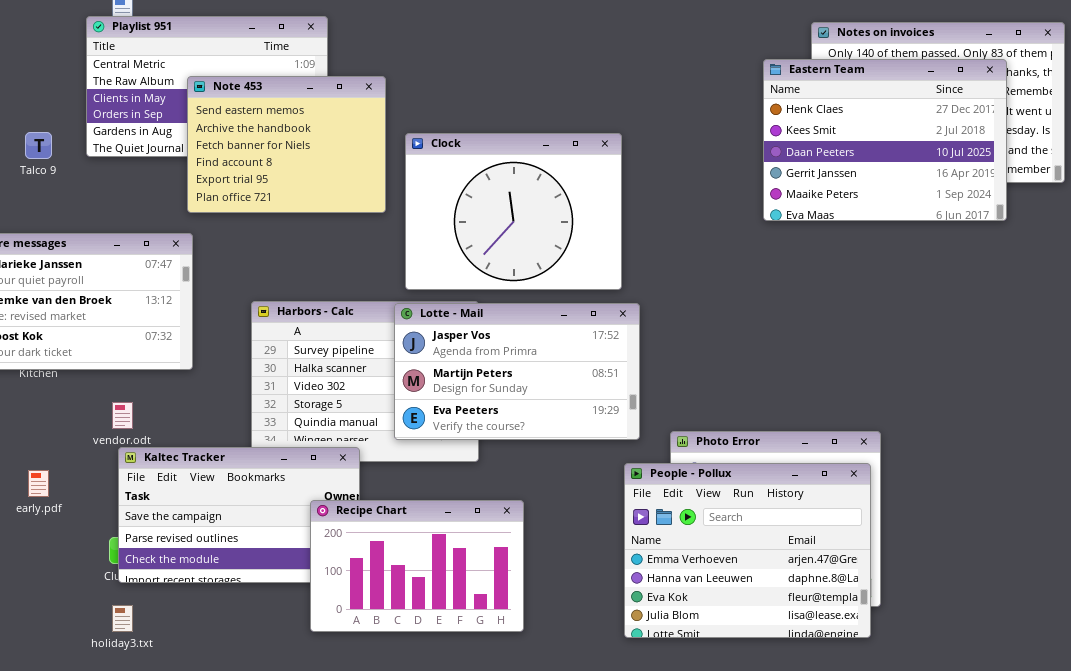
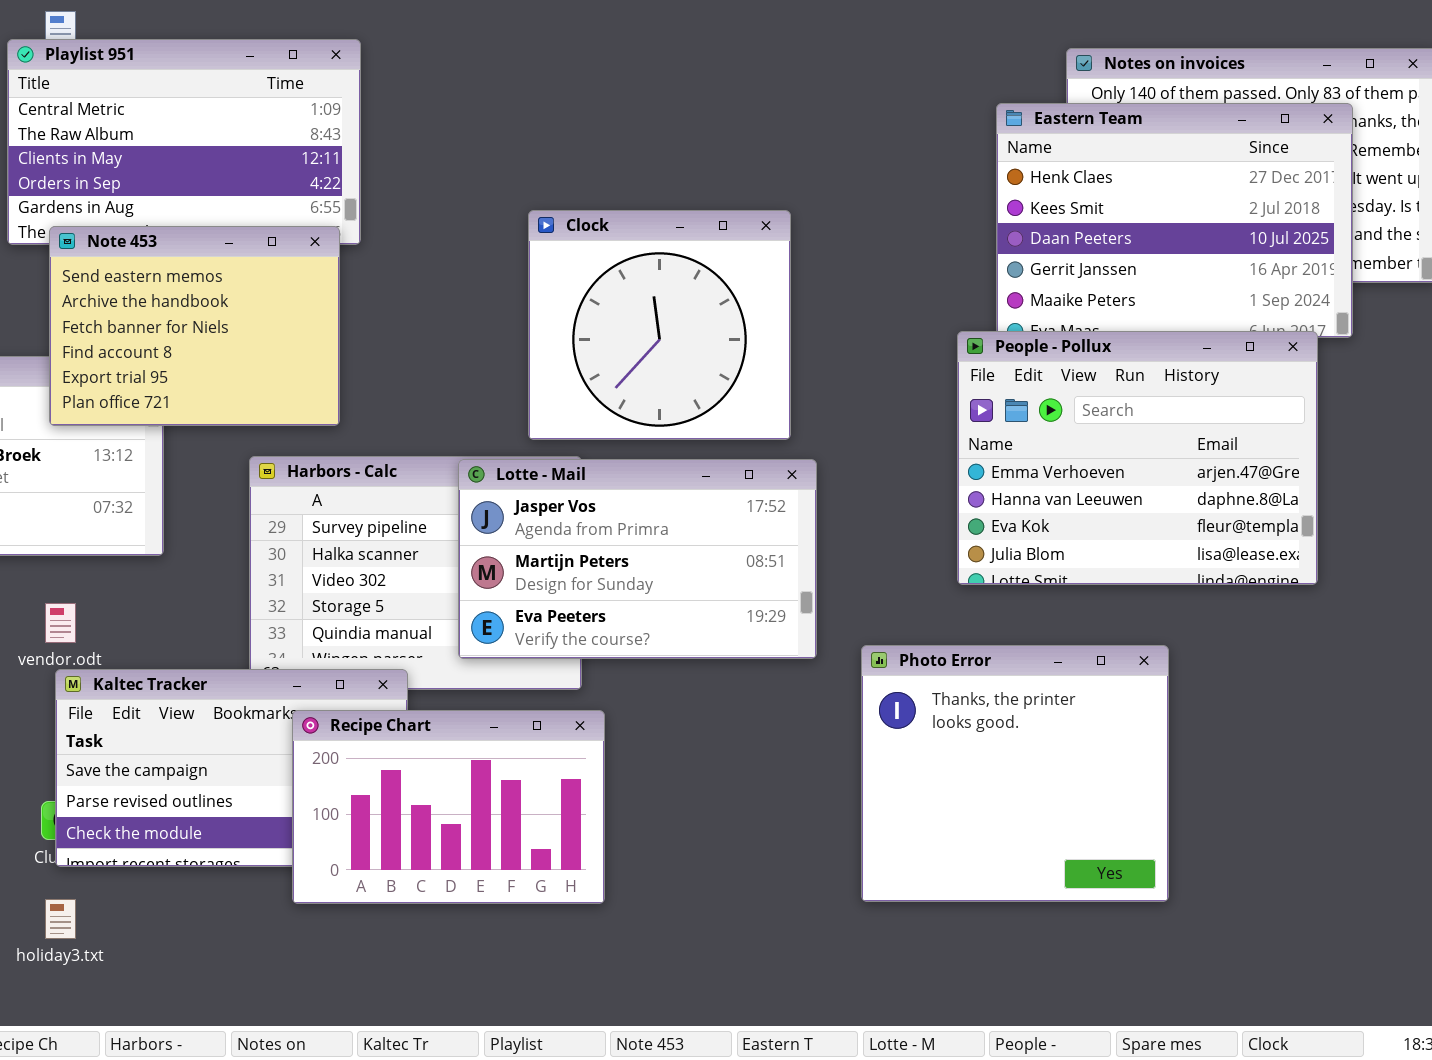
Note 453: [187,76,386,213] -> [49,226,340,426], moved
Clock: [405,133,622,290] -> [528,210,791,440], resized
People - Pollux: [624,463,871,638] -> [957,331,1318,585], moved
Recipe Chart: [310,500,524,632] -> [292,710,605,904], moved

